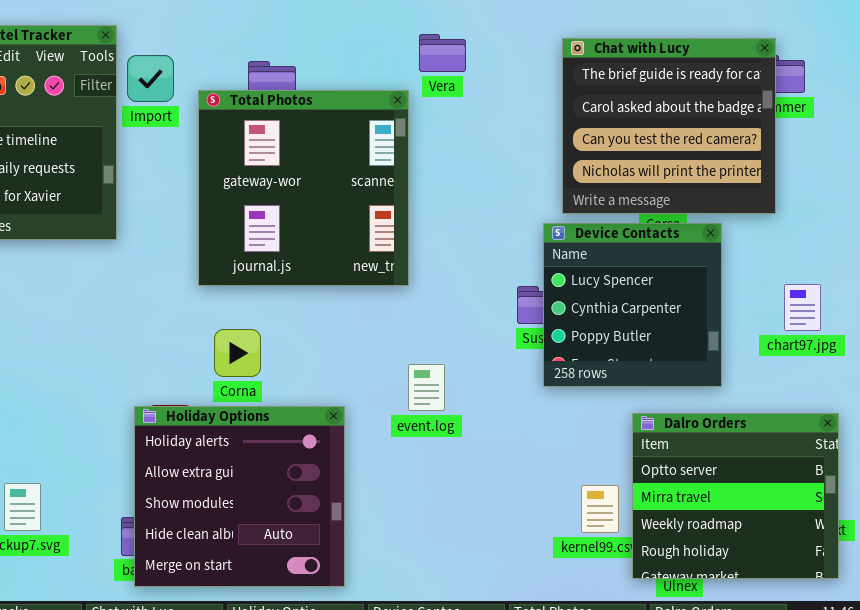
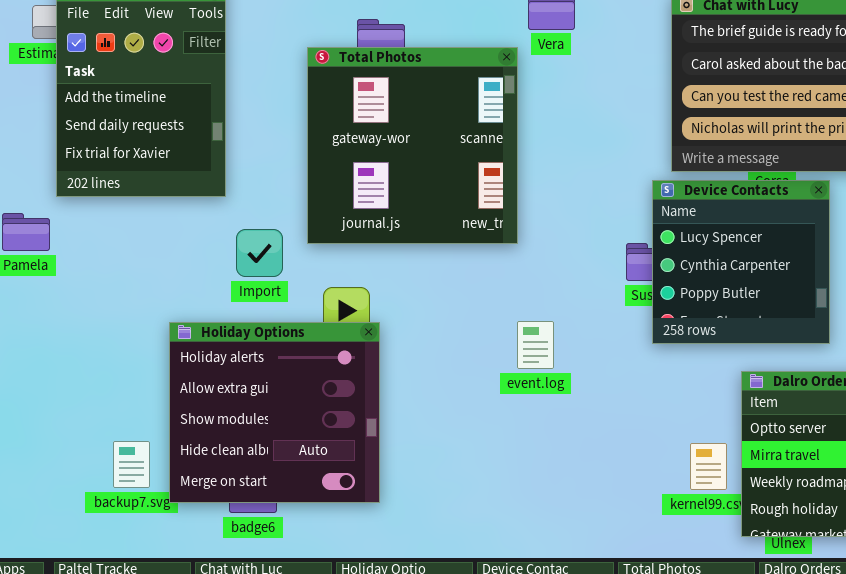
Import: [127,55,174,102] -> [236,229,283,277], moved
Holiday Options: [134,406,345,587] -> [169,322,380,503], moved

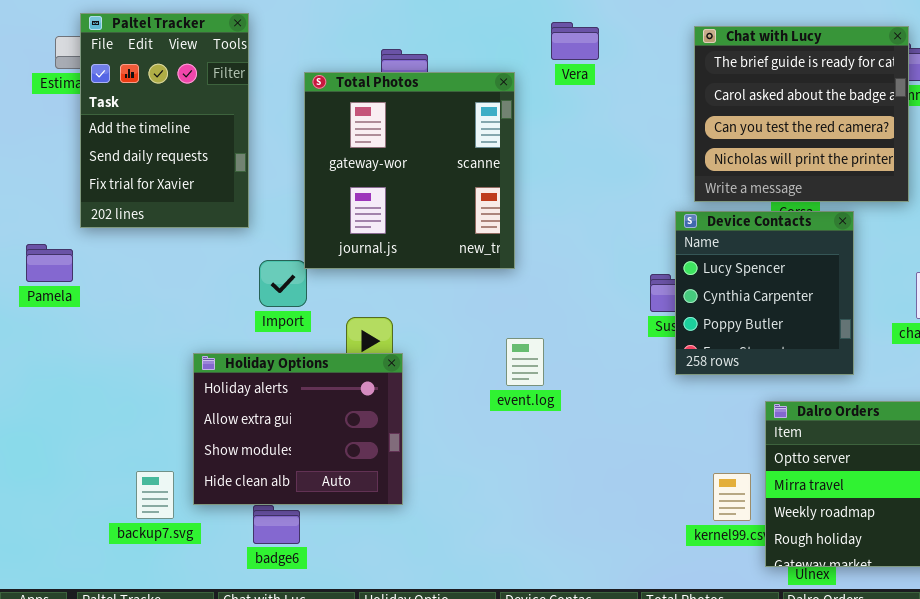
Total Photos: [307,47,518,244] -> [304,72,515,269], moved
event.log: [517,321,554,369] -> [506,338,544,386], moved
Holiday Options: [169,322,380,503] -> [193,353,403,505], resized

